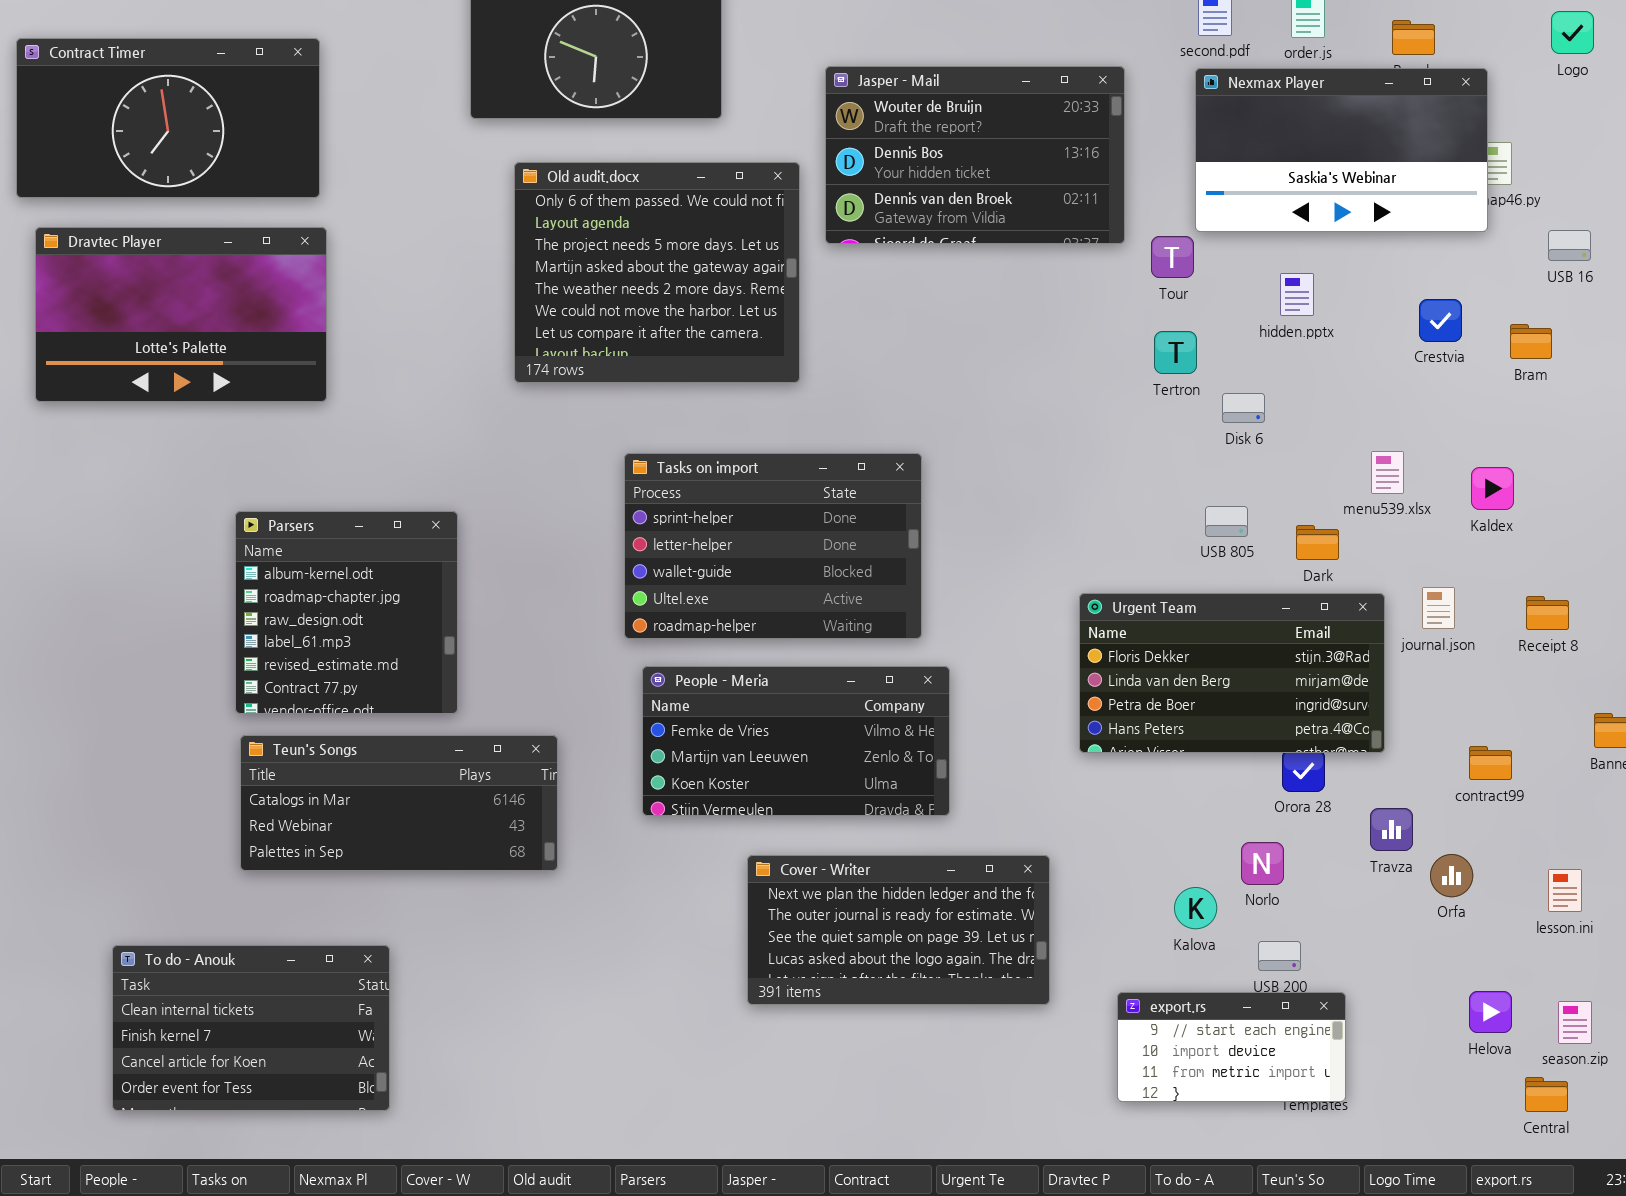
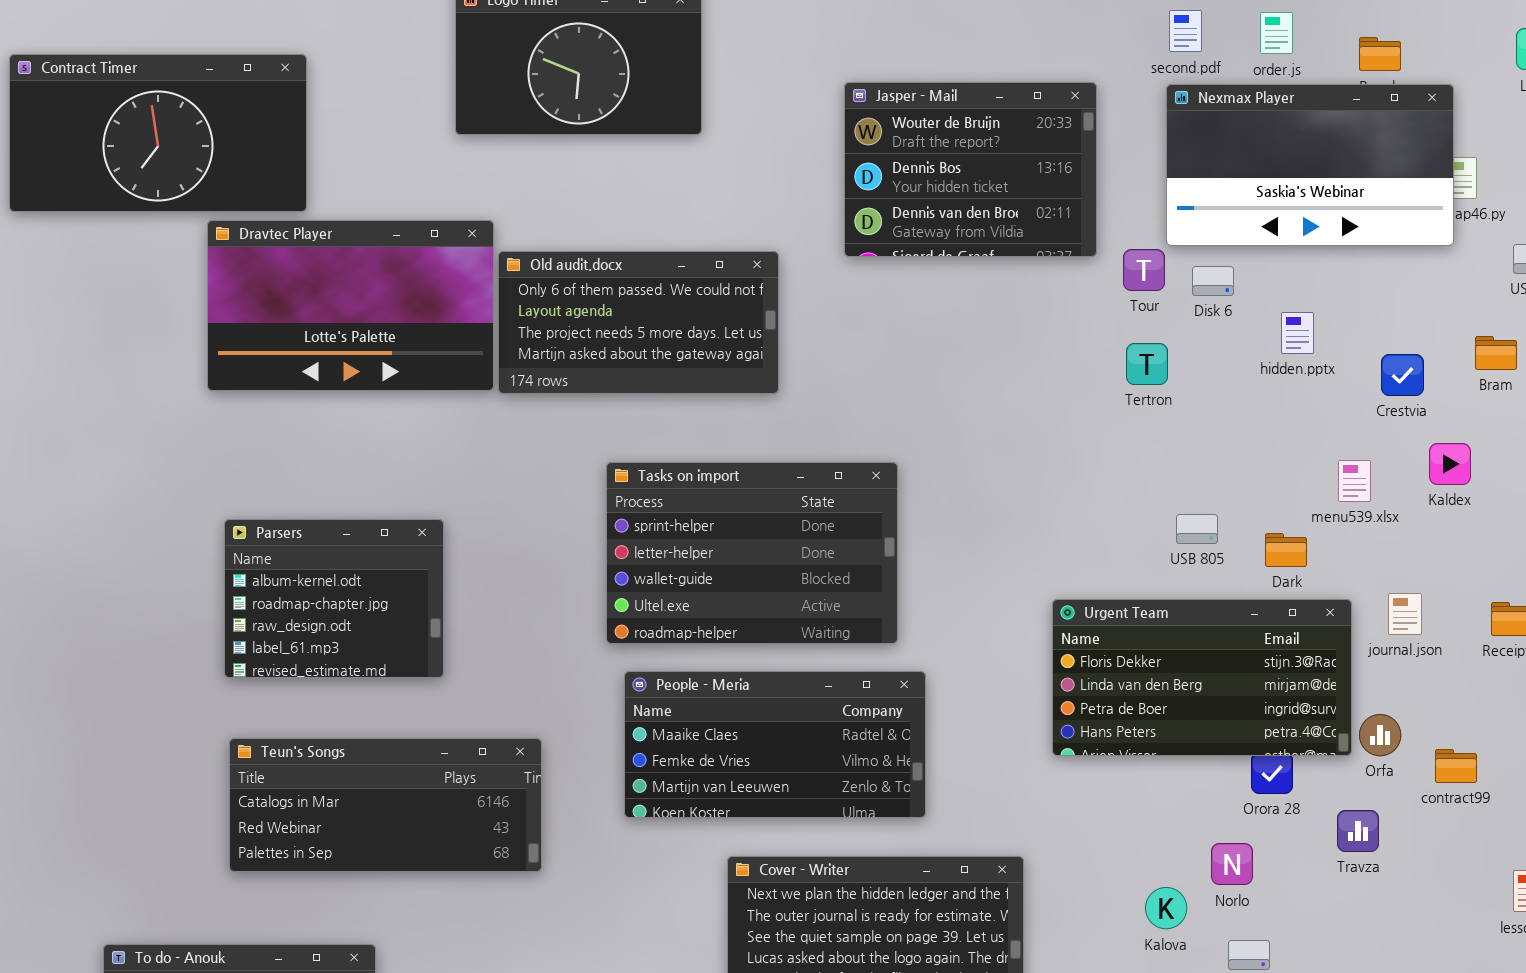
Jasper - Mail: [825,66,1125,244] -> [844,82,1097,257], resized
Old audit.docx: [514,162,800,383] -> [498,251,779,394], resized
Dravtec Player: [35,227,327,402] -> [207,220,494,391], moved
hidden.pptx: [1280,273,1314,316] -> [1281,312,1314,354], moved
Crestvia: [1419,299,1462,342] -> [1381,354,1424,396], moved
Disk 6: [1222,393,1265,423] -> [1192,266,1234,296], moved
Kaldex: [1471,467,1514,510] -> [1429,443,1471,485], moved
Parsers: [235,511,458,714] -> [224,519,444,678], resized
People - Meria: [642,666,950,816] -> [624,671,926,818], scrolled up 1 row
Orfa: [1430,854,1473,897] -> [1359,714,1401,756], moved

